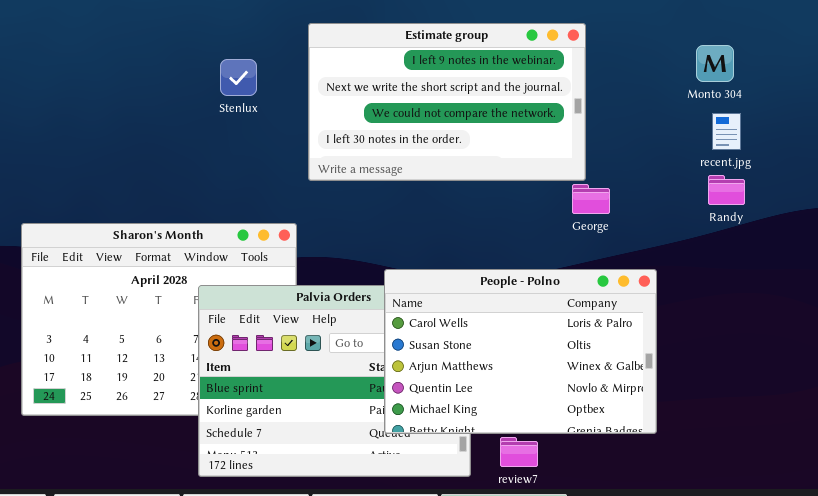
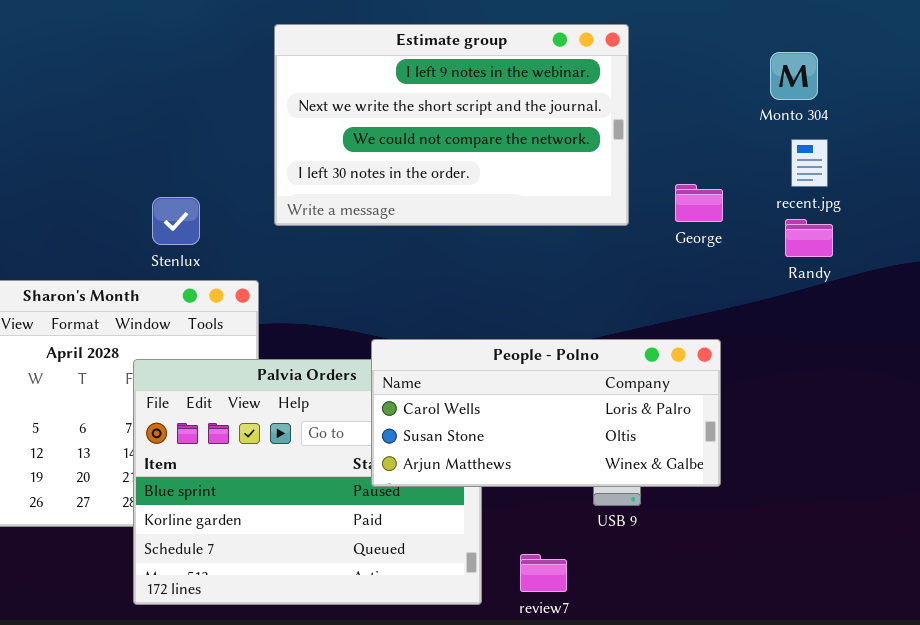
Stenlux: [220,59,257,96] -> [152,197,200,245], moved
George: [572,184,610,214] -> [675,184,723,222], moved
People - Polno: [384,269,657,434] -> [371,339,721,487], resized

